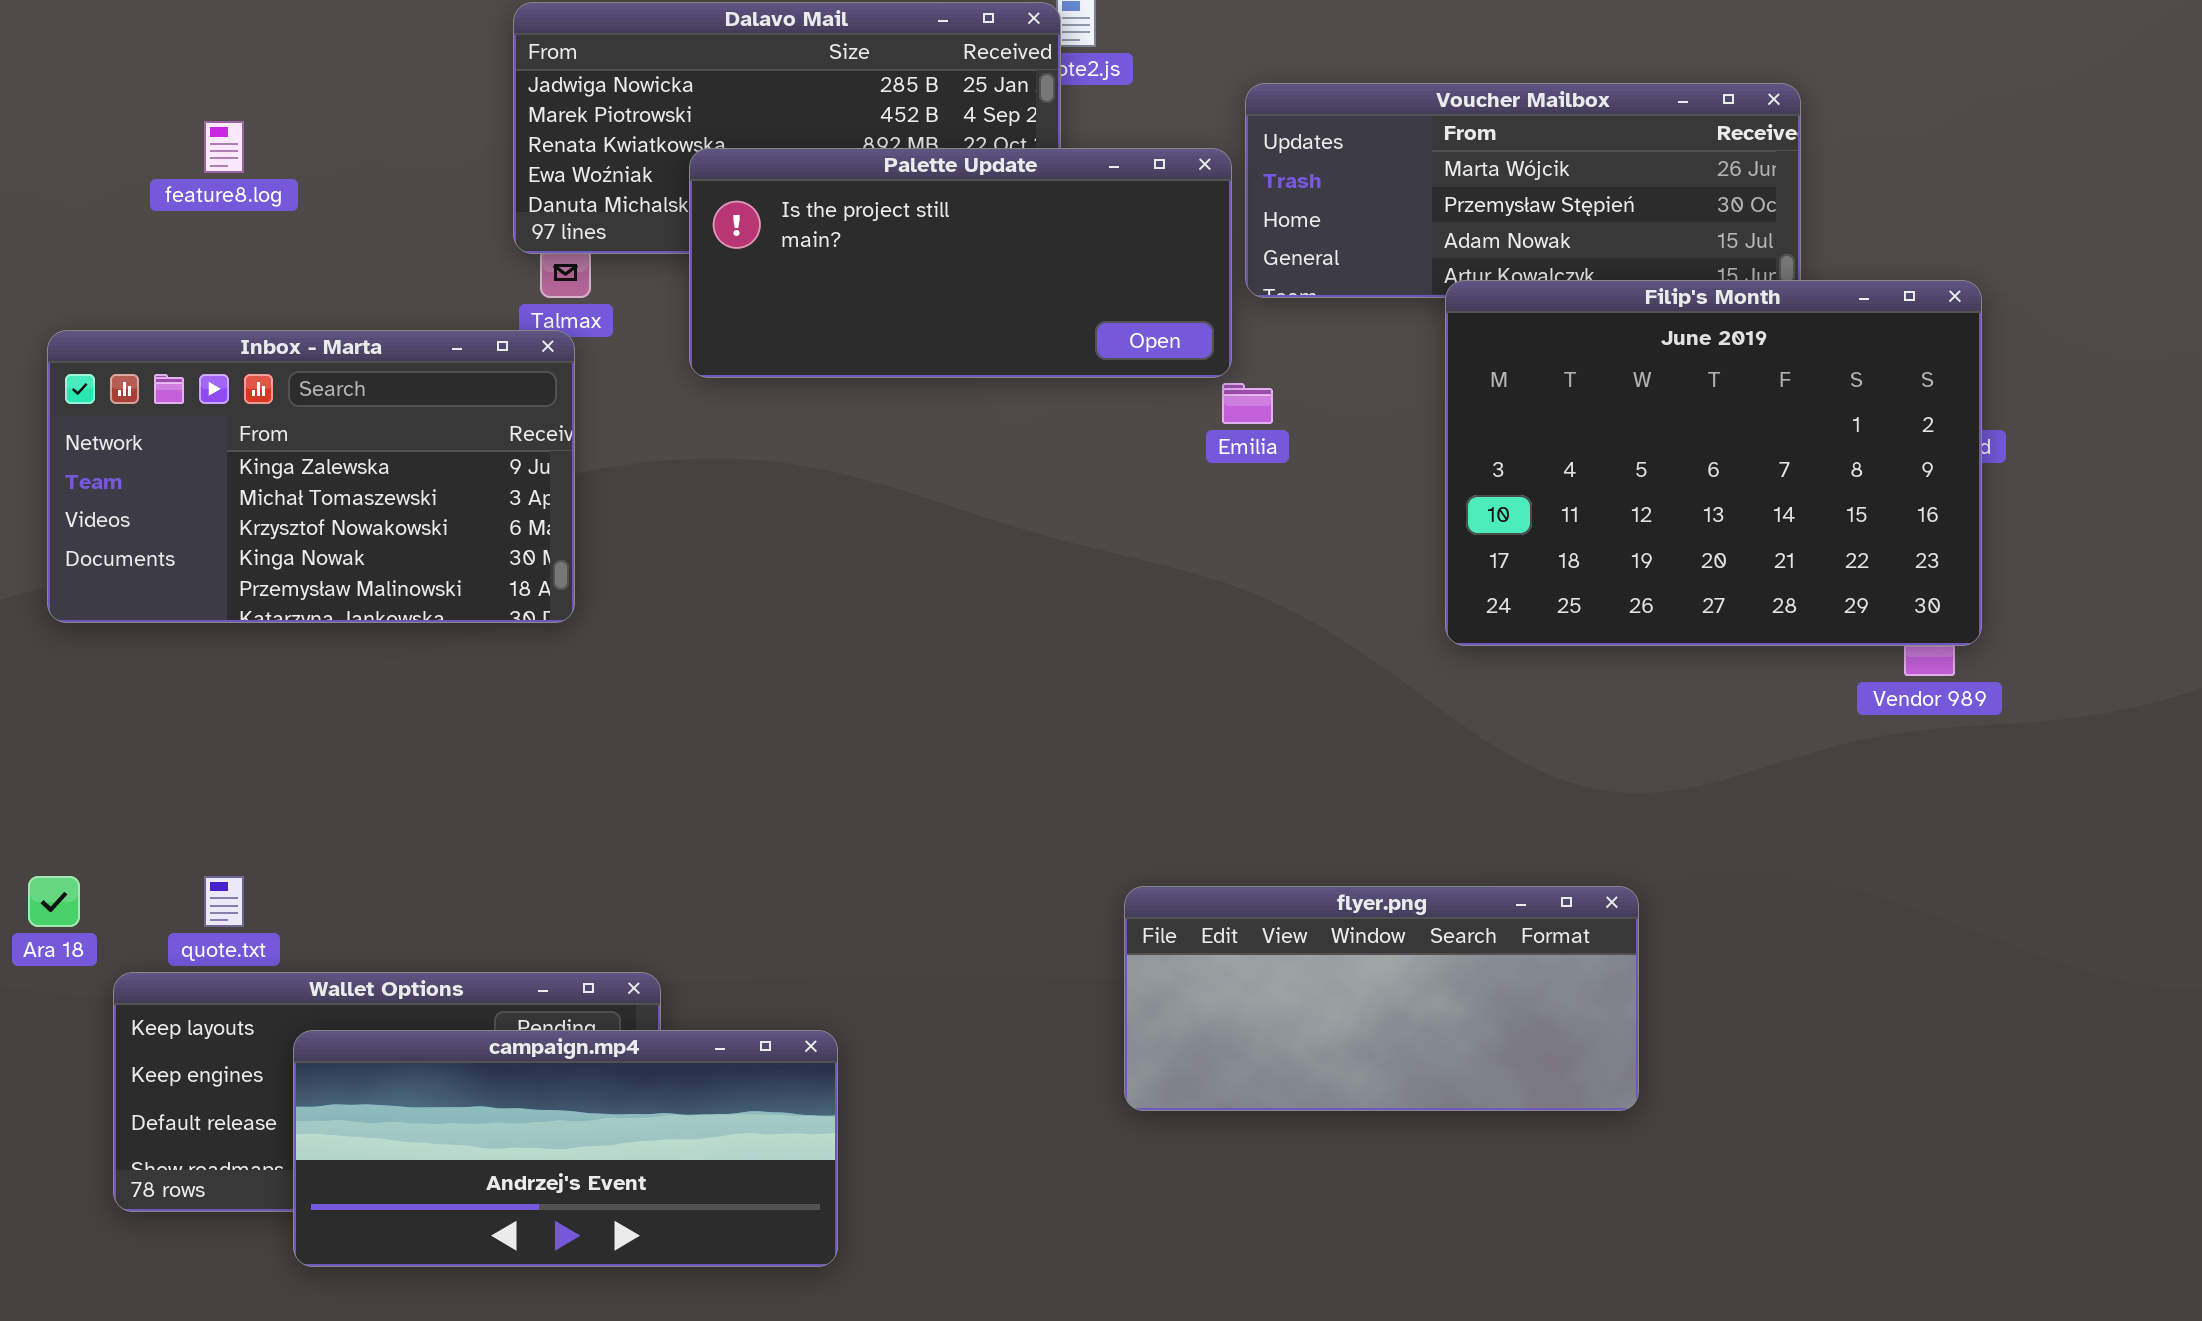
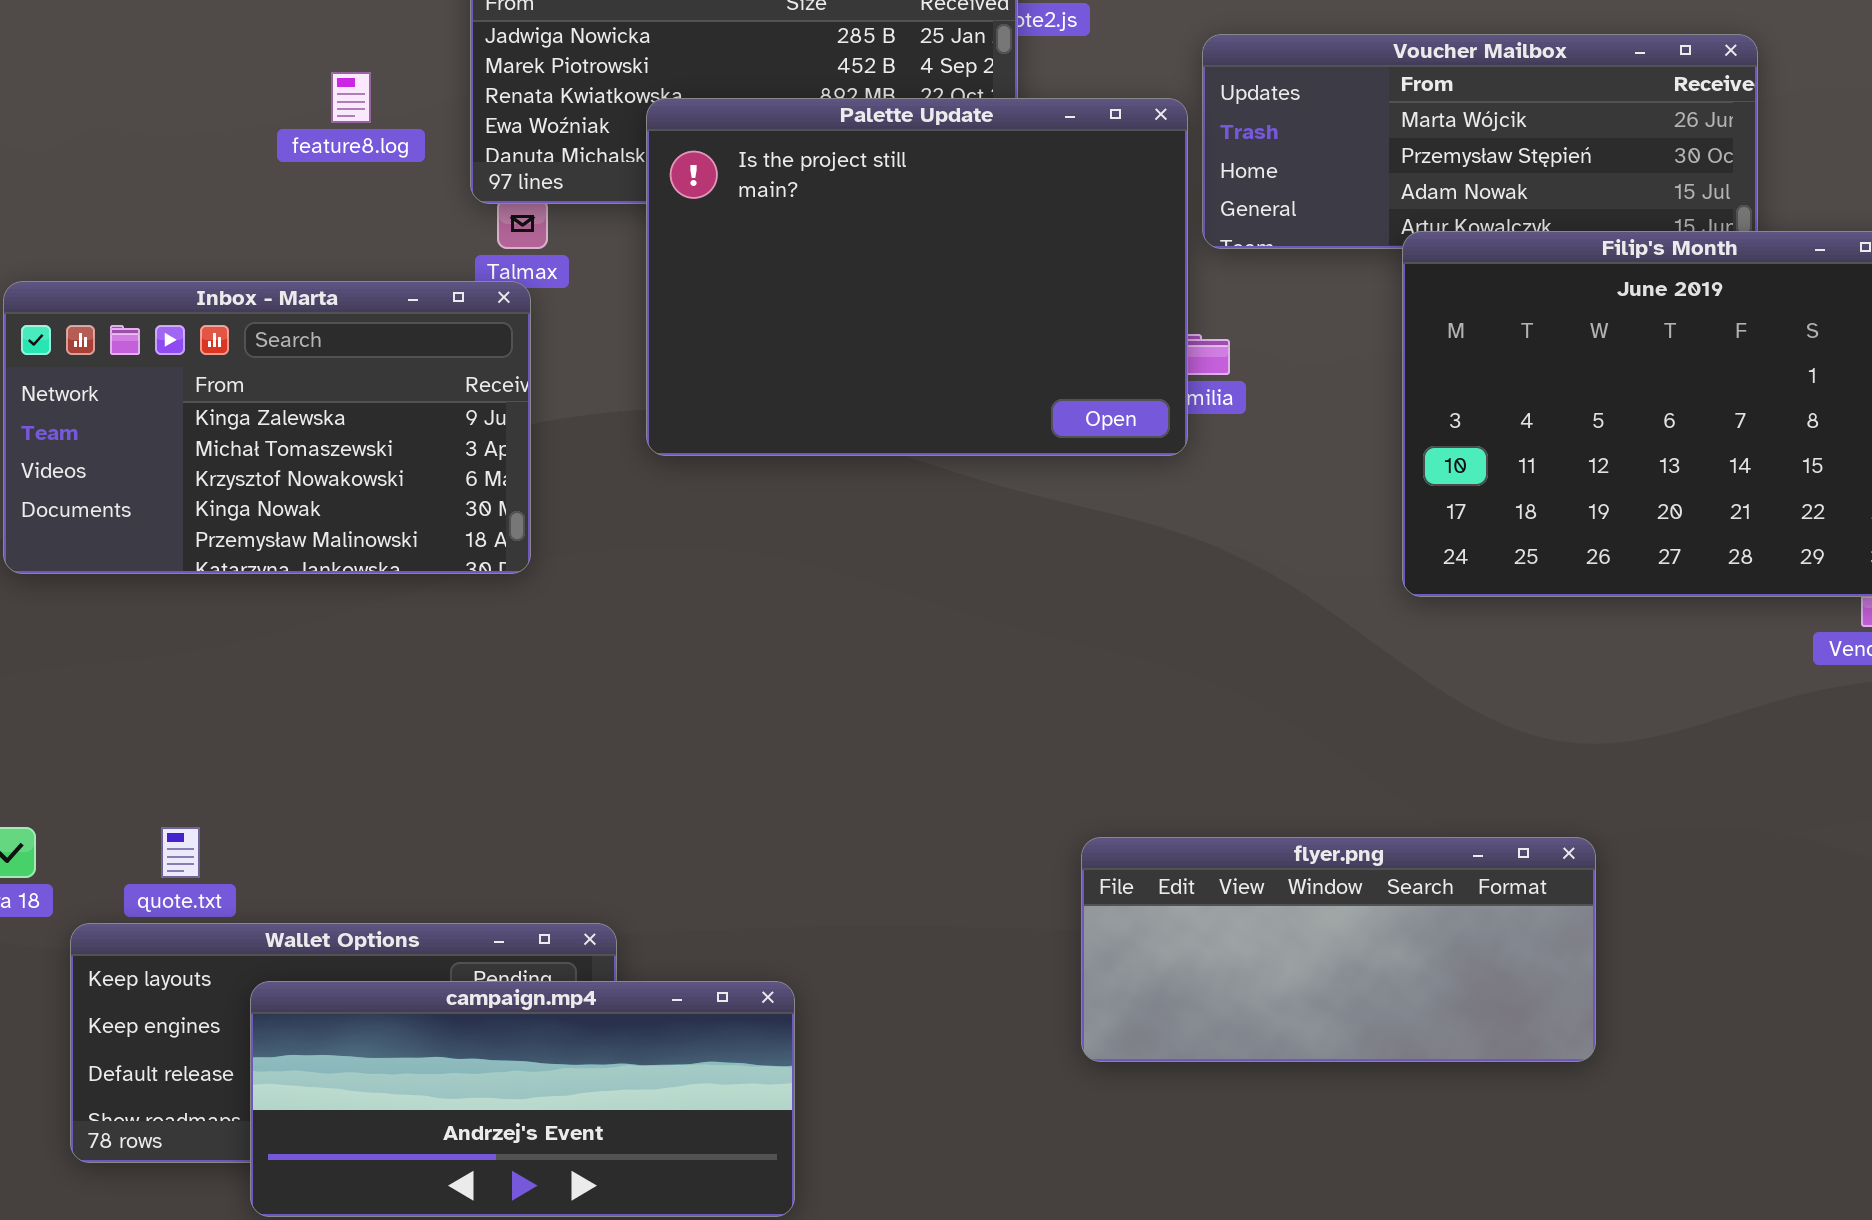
feature8.log: [204,121,244,173] -> [331,72,371,123], moved
Palette Update: [689,148,1232,378] -> [646,98,1188,456], resized

